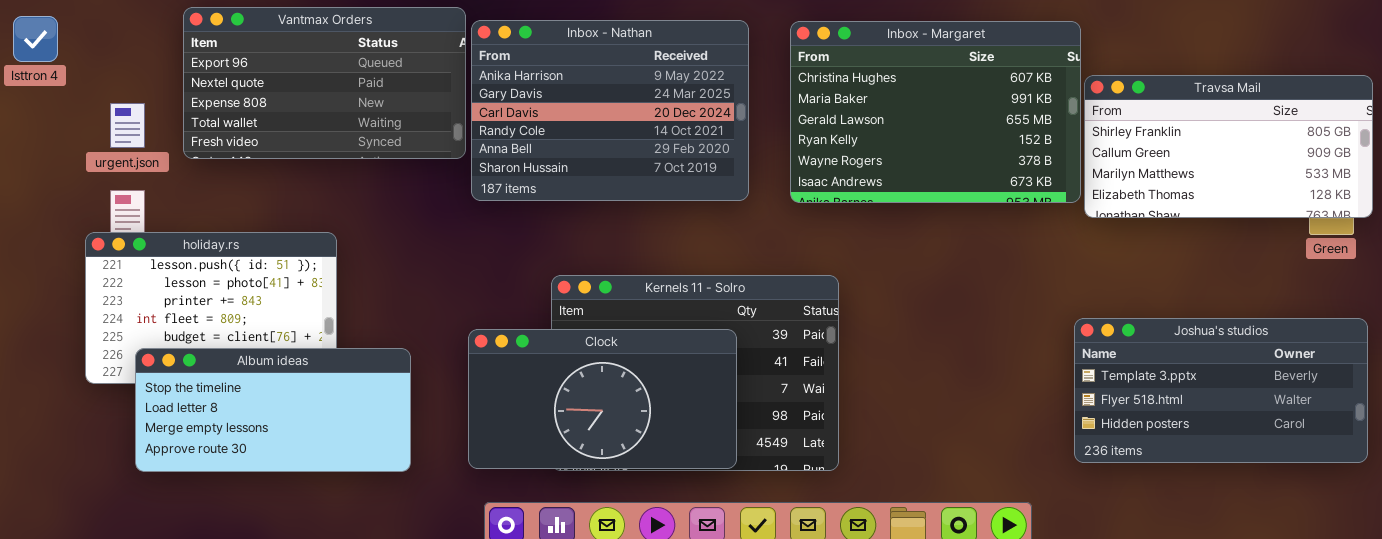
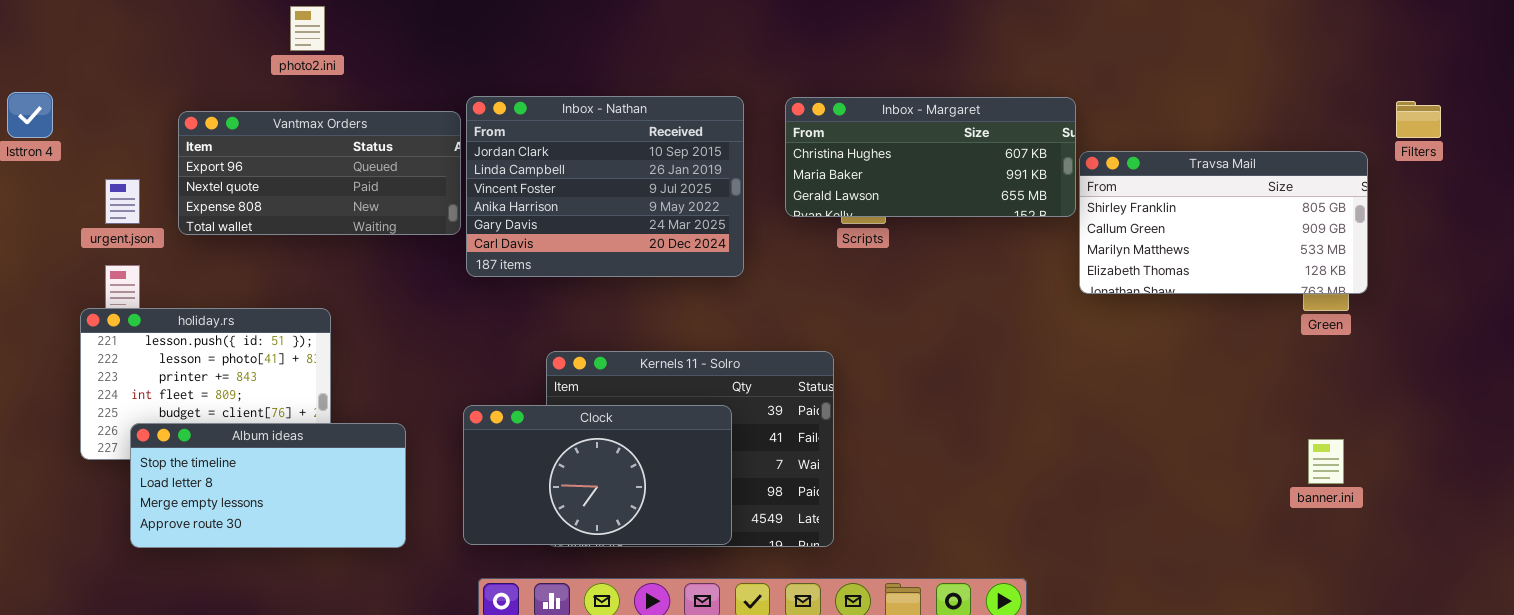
Vantmax Orders: [183,7,466,159] -> [178,111,461,235], resized
Inbox - Nathan: [471,20,749,201] -> [466,96,744,277], scrolled up 3 rows
Inbox - Margaret: [790,21,1081,203] -> [785,97,1076,217], resized
Joshua's studios: [1074,318,1368,463] -> none, closed

